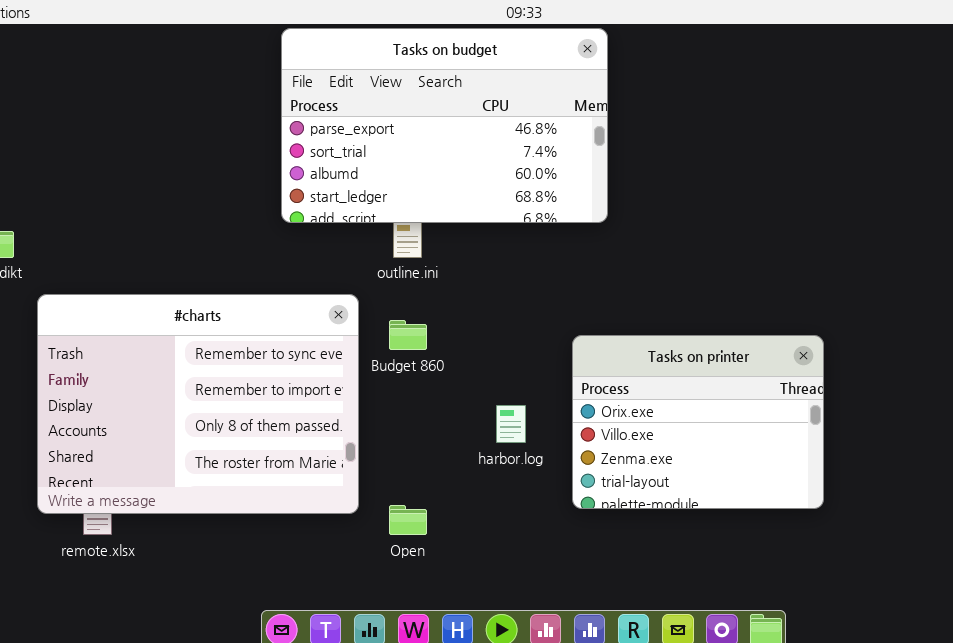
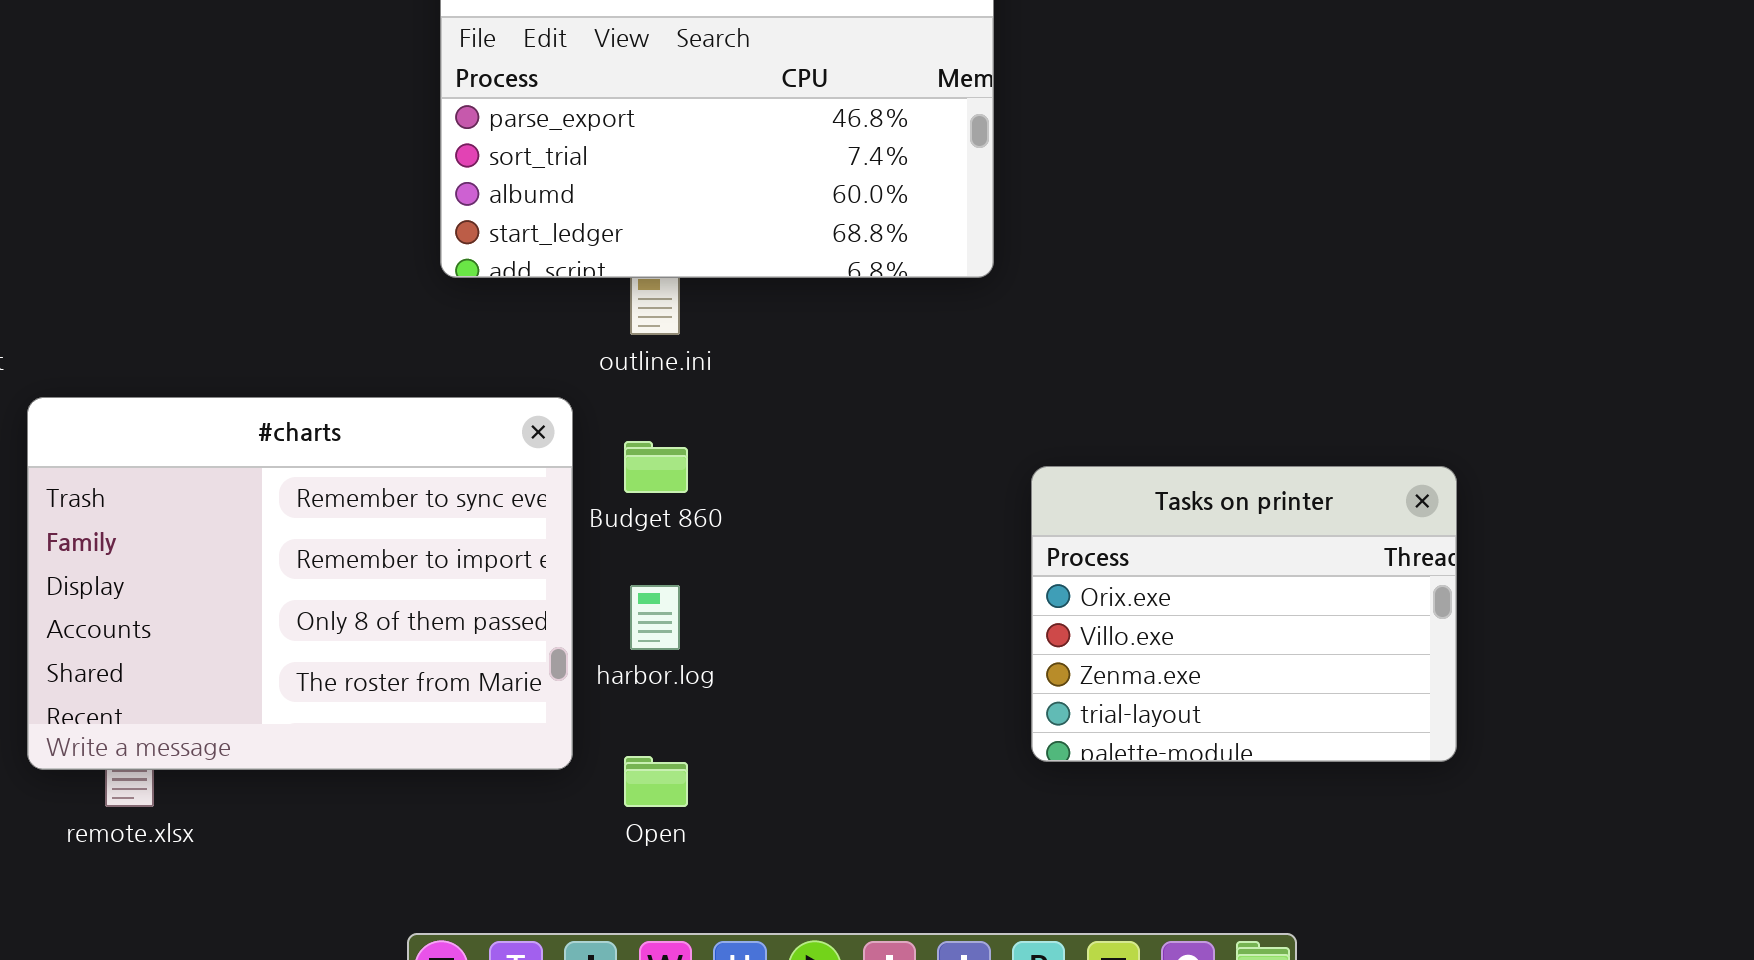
Tasks on printer: [572,335,824,509] -> [1031,466,1457,762], moved
harbor.log: [496,405,526,443] -> [630,585,680,650], moved

